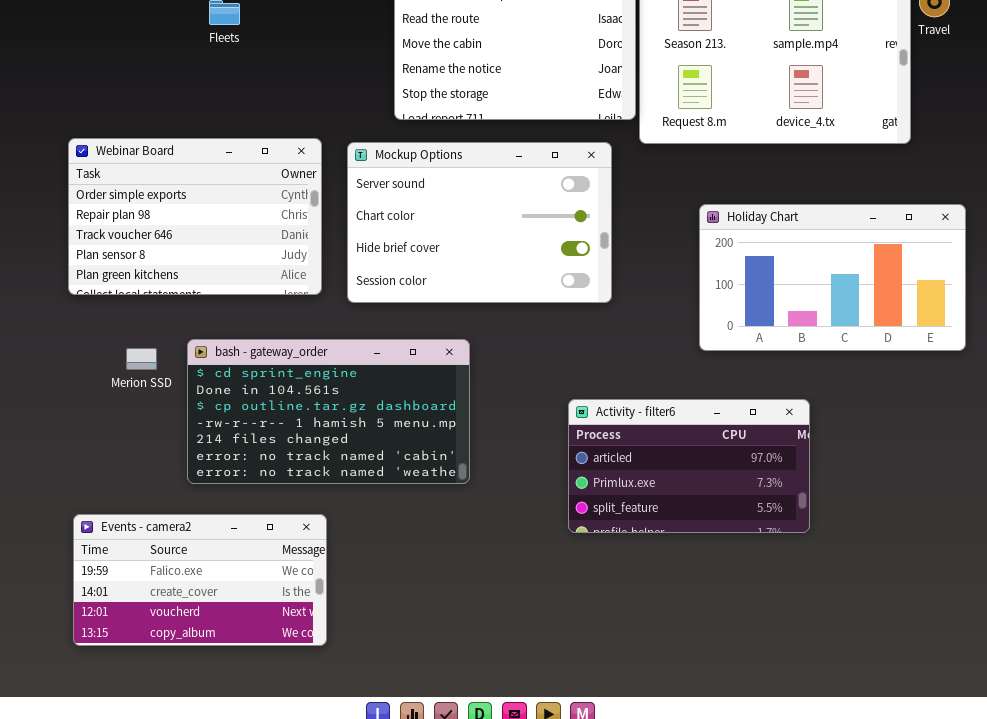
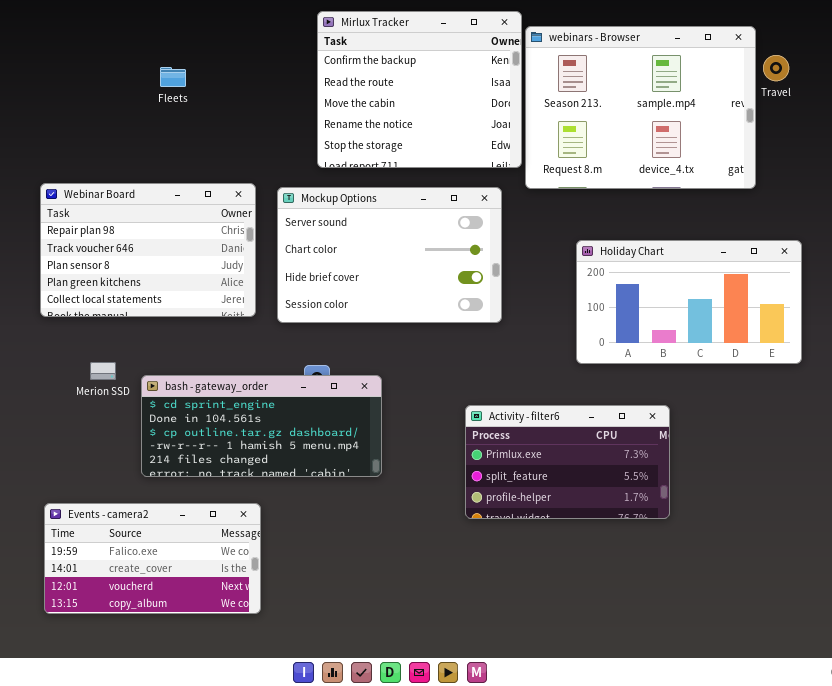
Webinar Board: [68,138,322,295] -> [40,183,256,317], scrolled down 1 row
bash - gateway_order: [187,339,470,484] -> [141,375,382,477], resized
Activity - filter6: [568,399,810,533] -> [465,405,670,519], scrolled down 1 row

